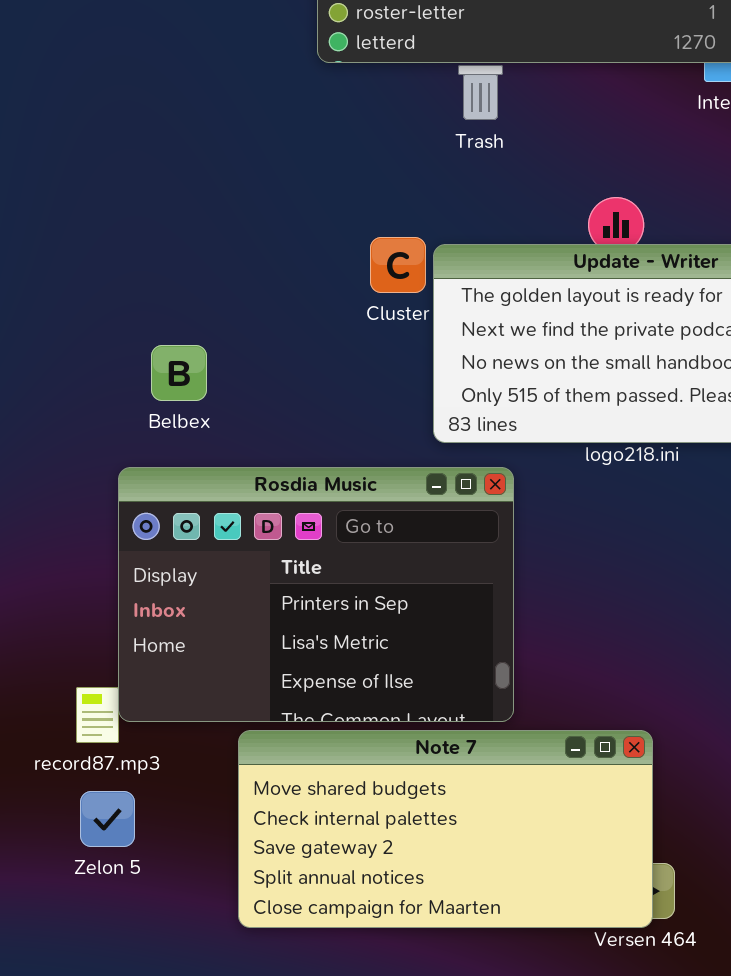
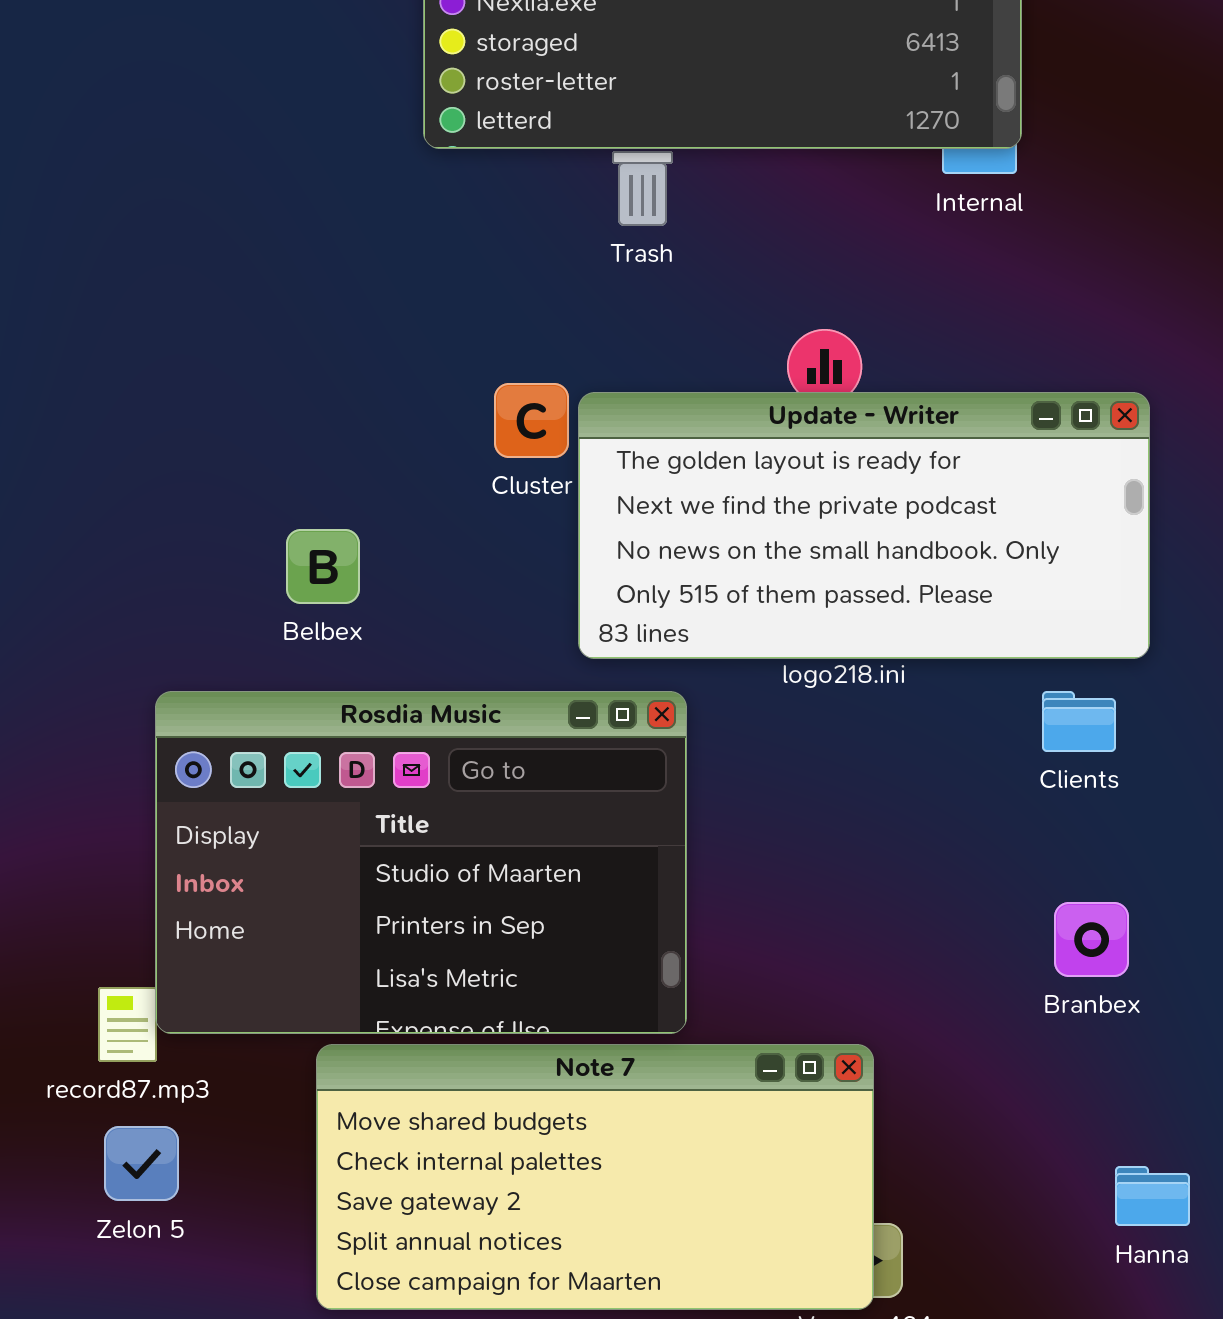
Belbex: [151,345,207,401] -> [286,529,360,604], moved
Rosdia Music: [118,467,514,722] -> [155,691,687,1034], scrolled up 1 row

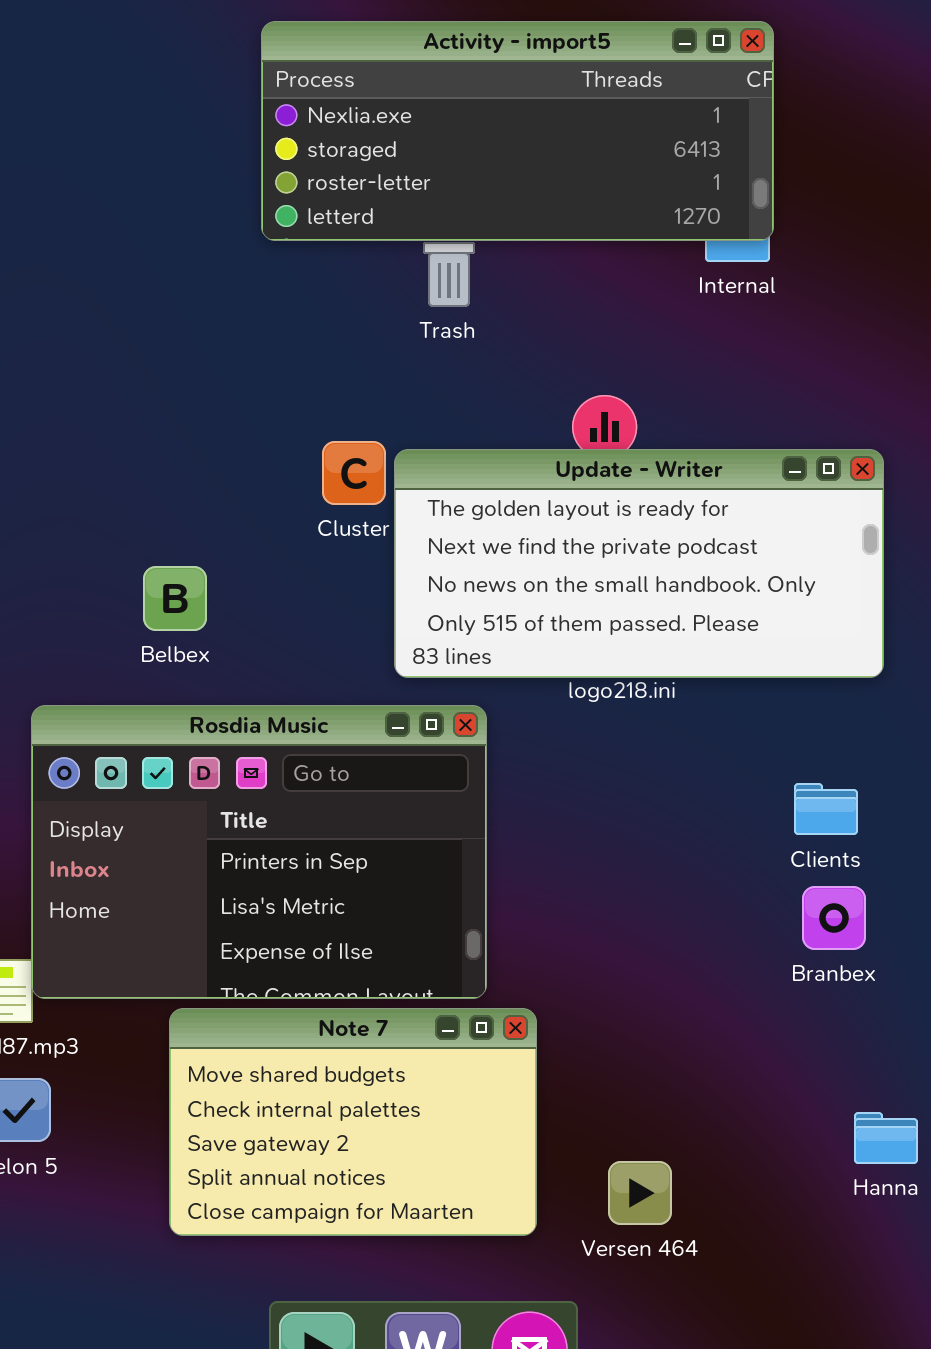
Rosdia Music: [155,691,687,1034] -> [31,705,487,999], scrolled down 1 row
Clients: [1042,691,1116,752] -> [794,783,858,835], moved
Note 7: [316,1044,874,1310] -> [169,1008,537,1236], resized

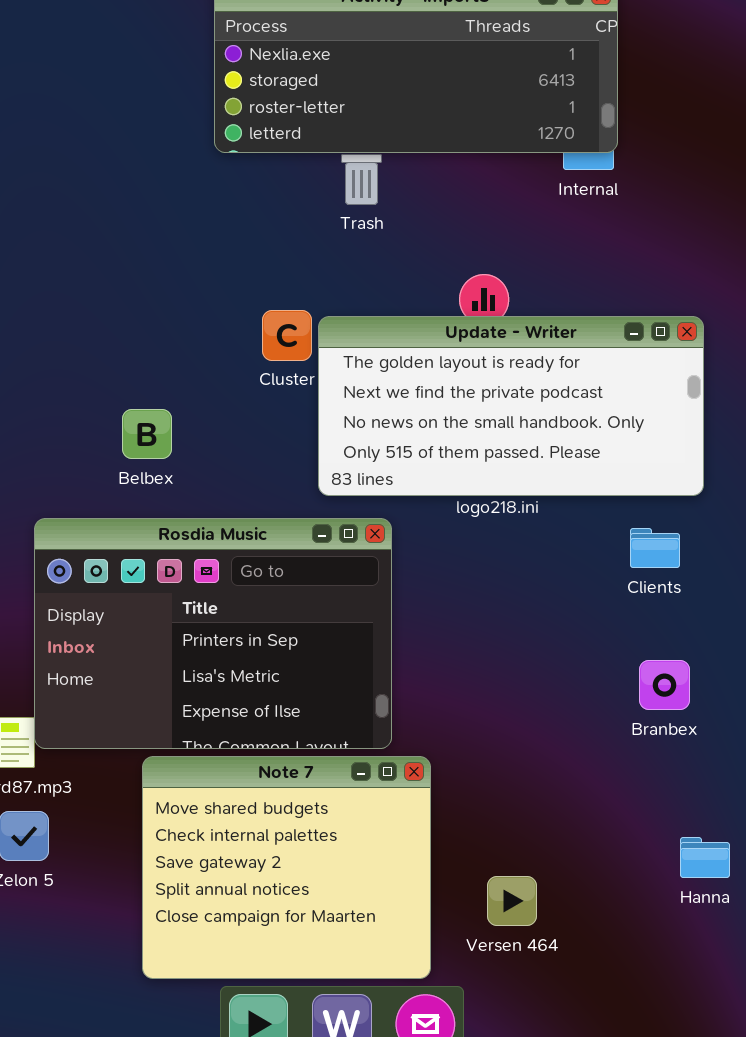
Clients: [794,783,858,835] -> [630,528,680,568], moved
Note 7: [169,1008,537,1236] -> [142,756,431,979], resized

